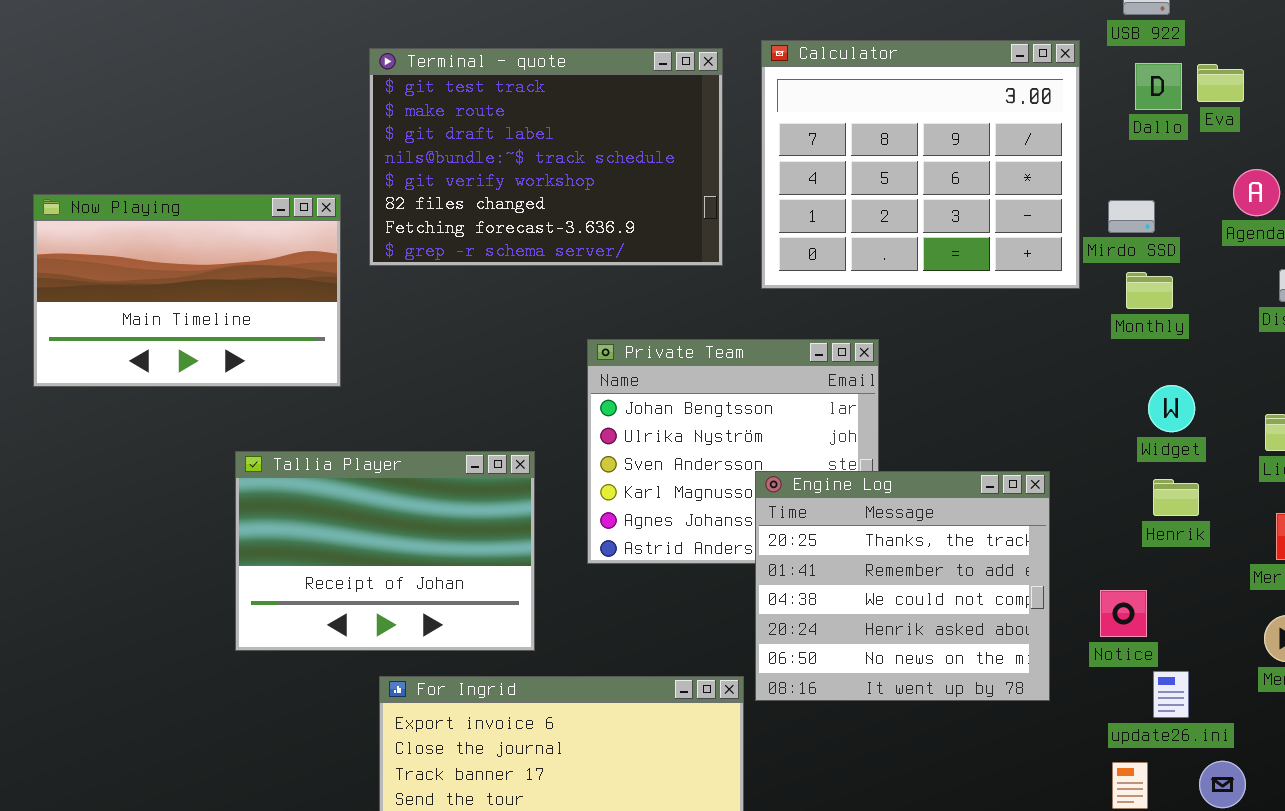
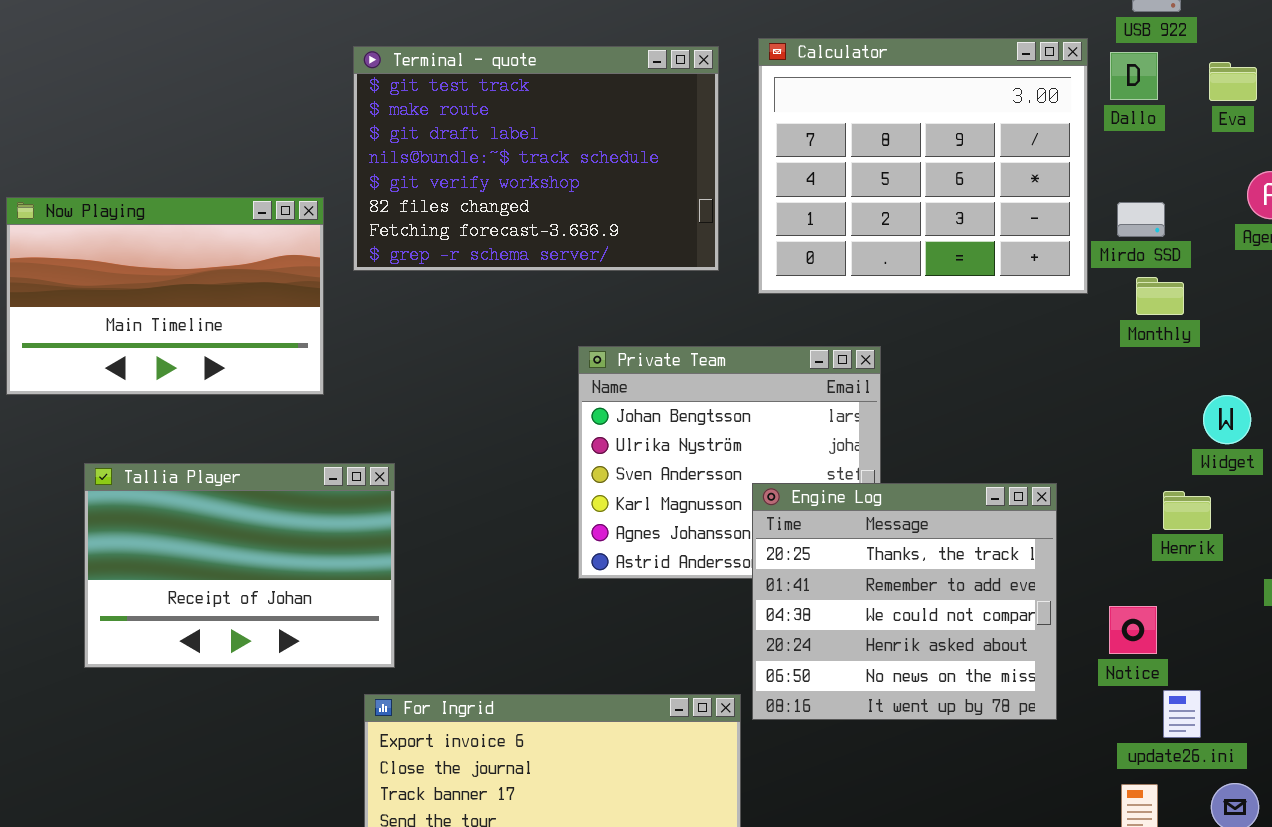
Dallo: [1135,63,1182,110] -> [1110,52,1158,100], moved
Widget: [1148,385,1195,432] -> [1203,395,1251,444], moved
Tallia Player: [235,451,535,651] -> [84,463,395,668], moved

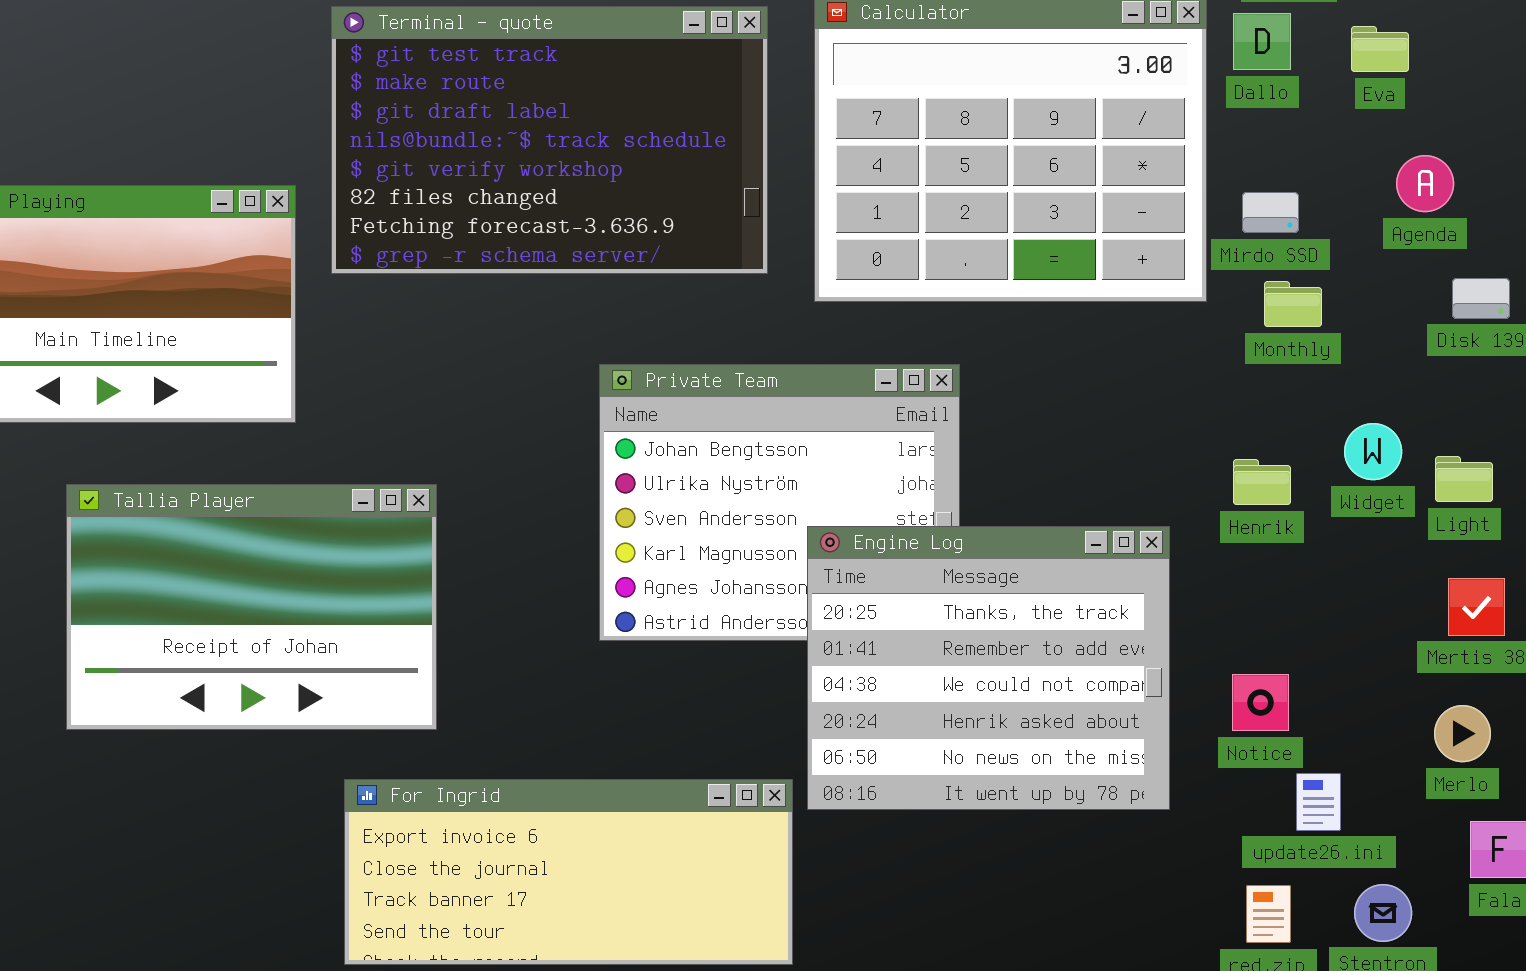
Tallia Player: [84,463,395,668] -> [66,484,437,730], moved
Henrik: [1163,491,1211,530] -> [1233,459,1291,505], moved

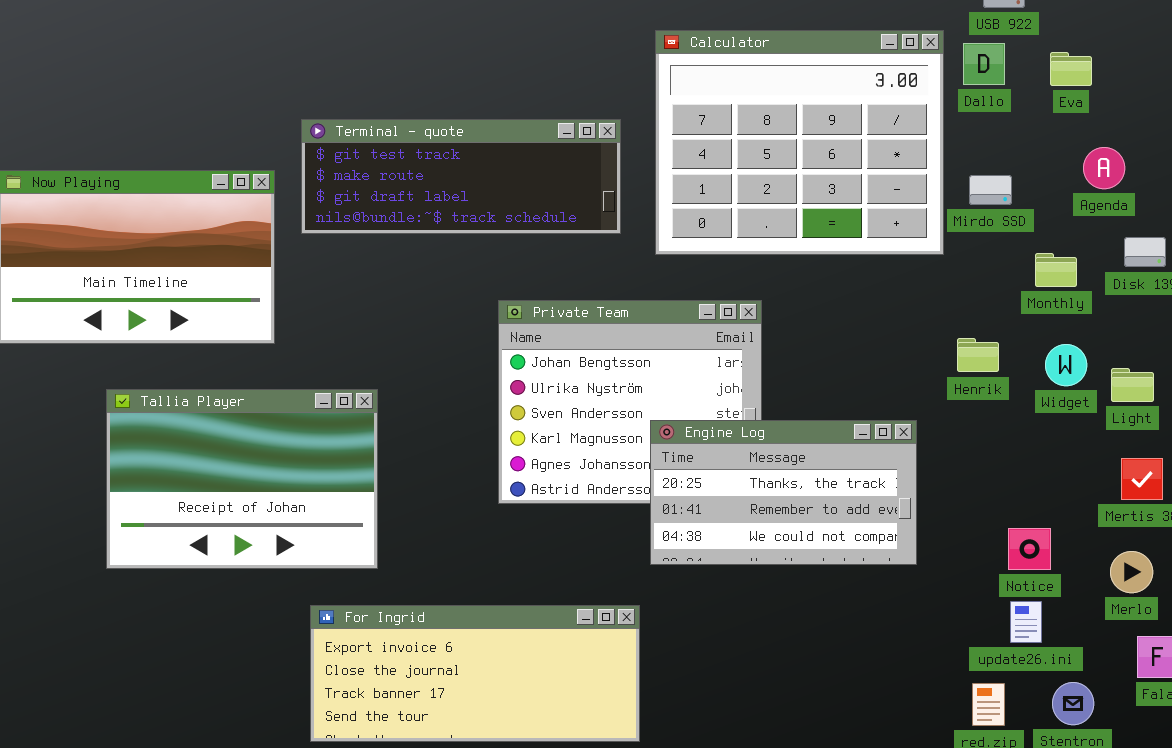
Terminal - quote: [331,6,768,274] -> [301,119,621,234], resized
Monthly: [1264,281,1322,327] -> [1035,253,1077,287], moved
Henrik: [1233,459,1291,505] -> [957,338,999,372], moved
Engine Log: [807,526,1170,810] -> [650,420,917,565], resized
Notice: [1232,674,1289,731] -> [1008,528,1051,570], moved

